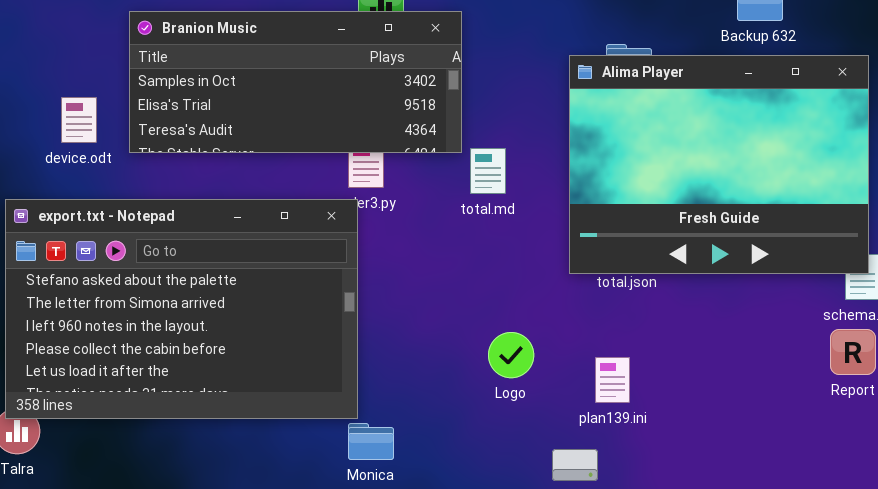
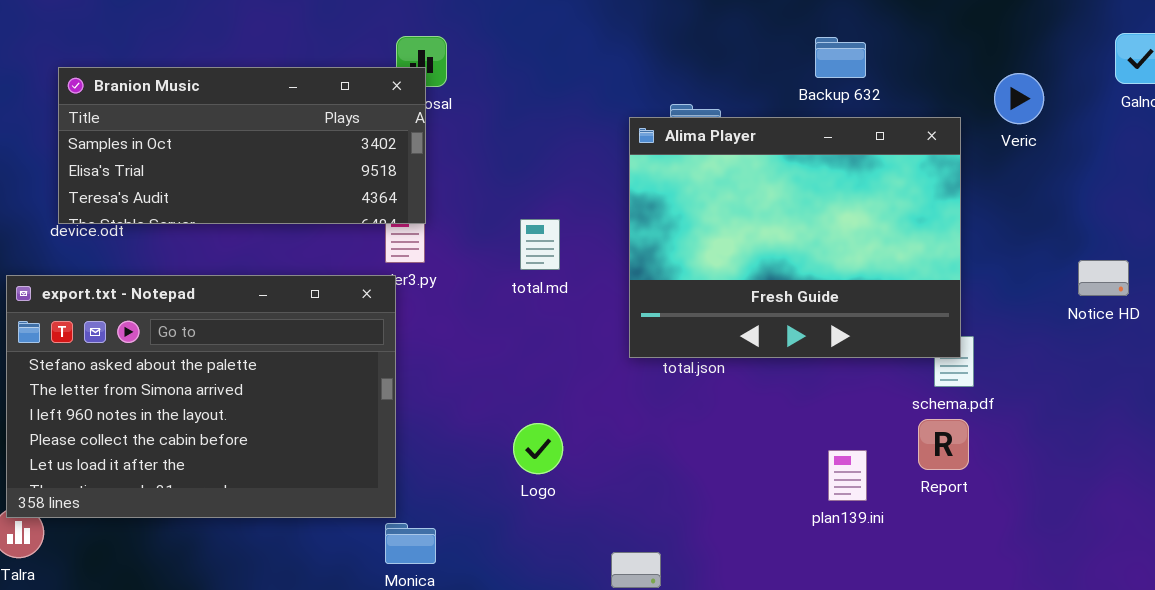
Branion Music: [129,11,462,153] -> [58,67,426,224], moved
Logo: [488,332,534,378] -> [513,423,563,474], moved
plan139.ini: [595,357,630,403] -> [828,450,867,501], moved

